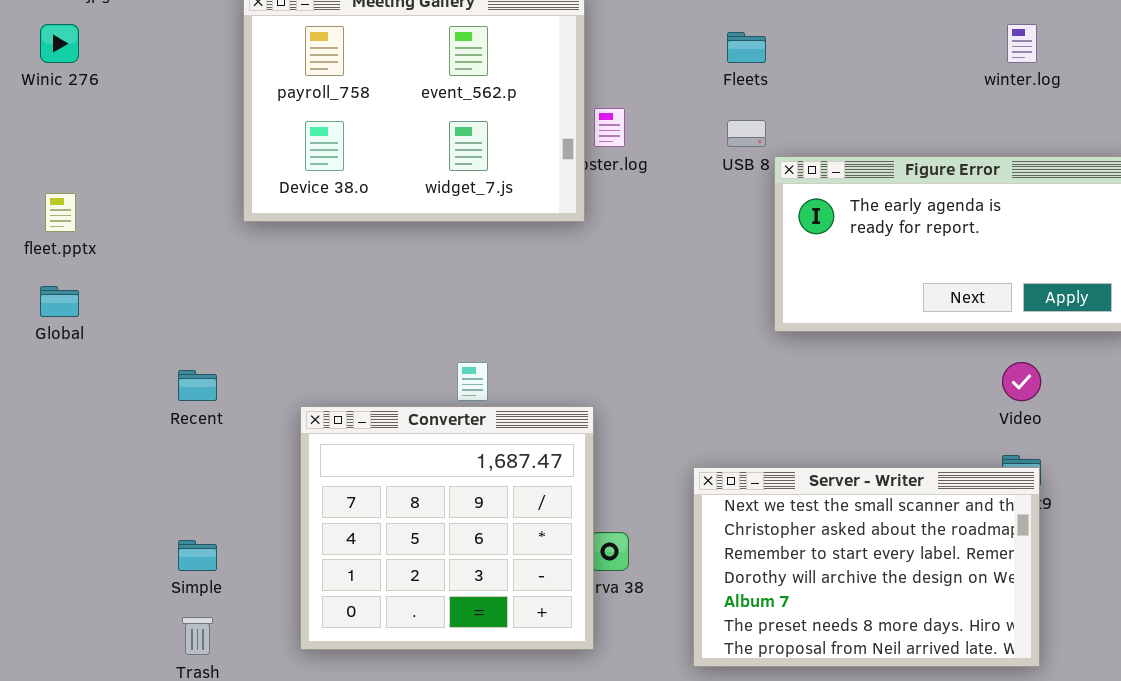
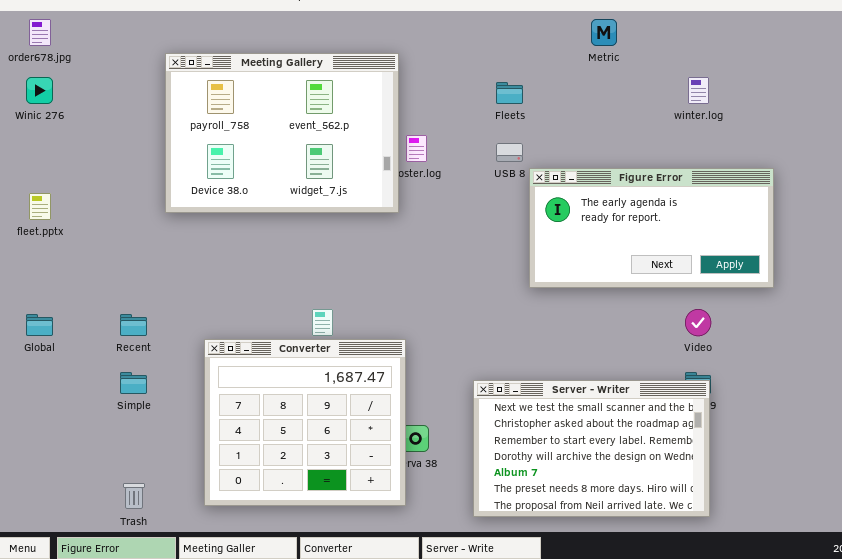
Global: [40,286,79,317] -> [26,314,53,336], moved
Simple: [178,540,217,571] -> [120,372,147,394], moved

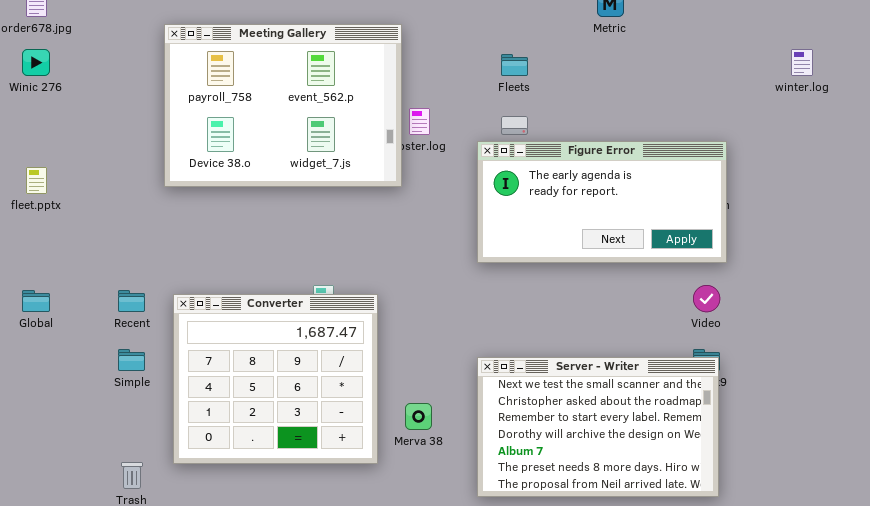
winter.log: [688,77,709,104] -> [791,49,813,76], moved
Figure Error: [529,168,774,288] -> [477,141,727,263], moved
Converter: [204,339,406,506] -> [173,294,378,464], moved

